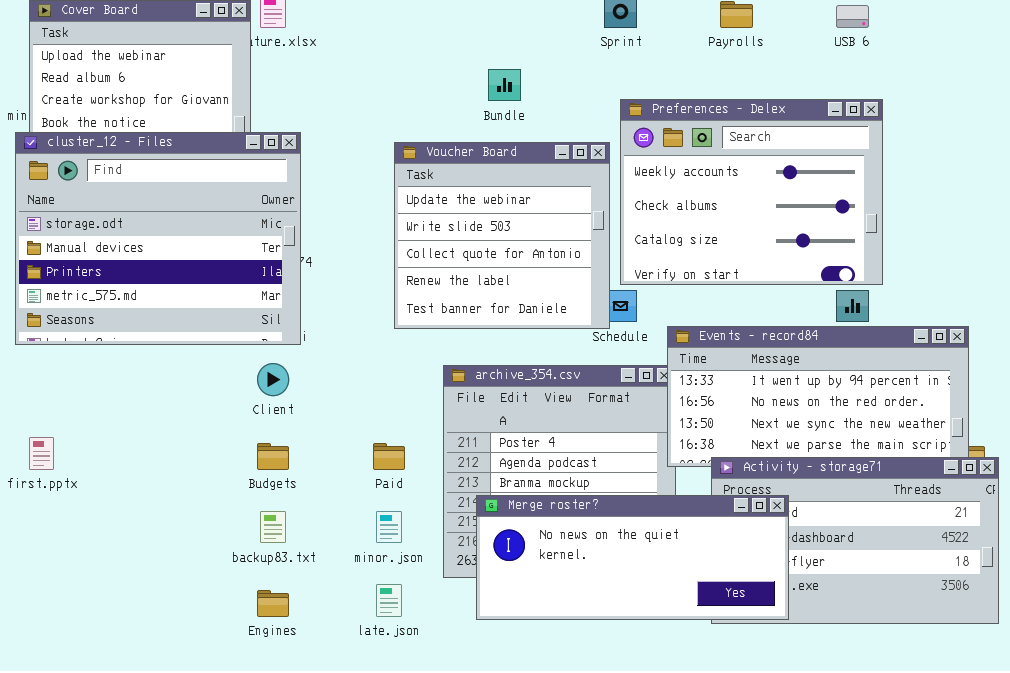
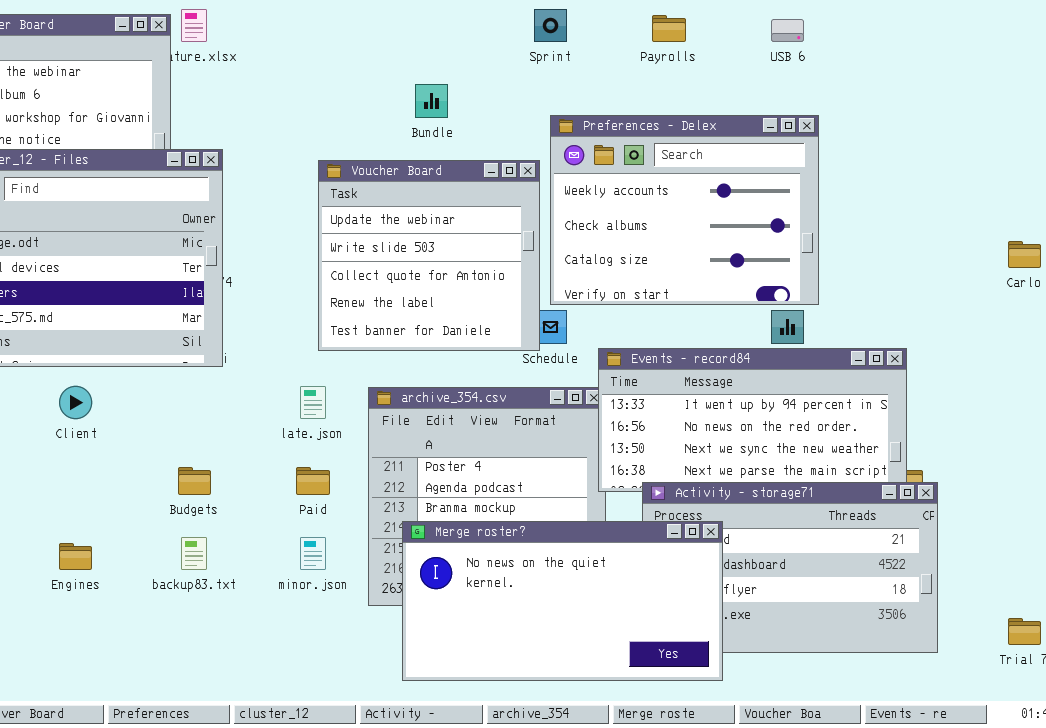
Client: [257,363,289,396] -> [59,386,92,419], moved
Merge roster?: [476,495,789,620] -> [402,521,723,681], resized
late.json: [376,584,402,617] -> [300,386,326,419], moved
Engines: [257,590,289,617] -> [59,543,92,570], moved

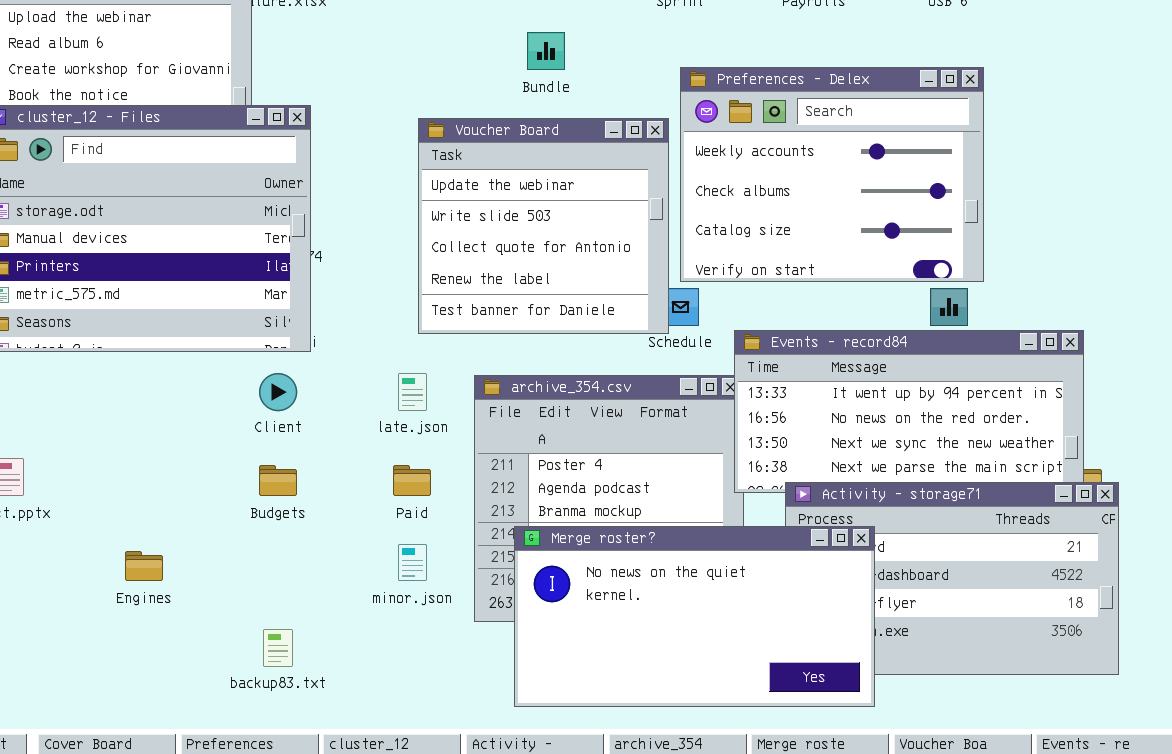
Client: [59,386,92,419] -> [259,373,297,411], moved
backup83.txt: [181,537,207,570] -> [263,629,293,667], moved

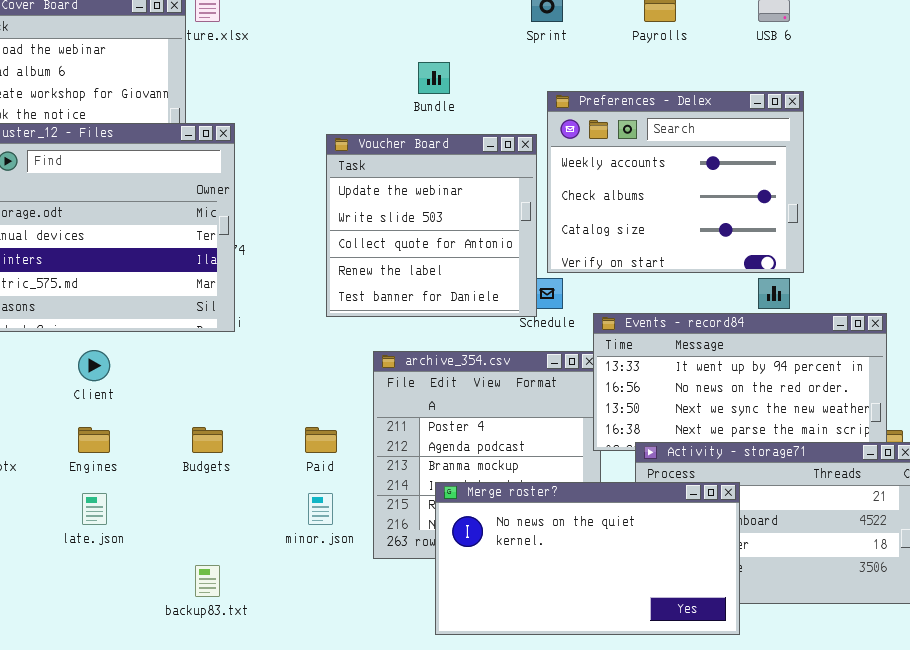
Client: [259,373,297,411] -> [78,350,110,381], moved
late.json: [398,373,427,411] -> [82,493,107,525], moved
Merge roster?: [514,526,875,707] -> [435,482,740,635], moved
Engines: [125,551,163,581] -> [78,427,110,453], moved

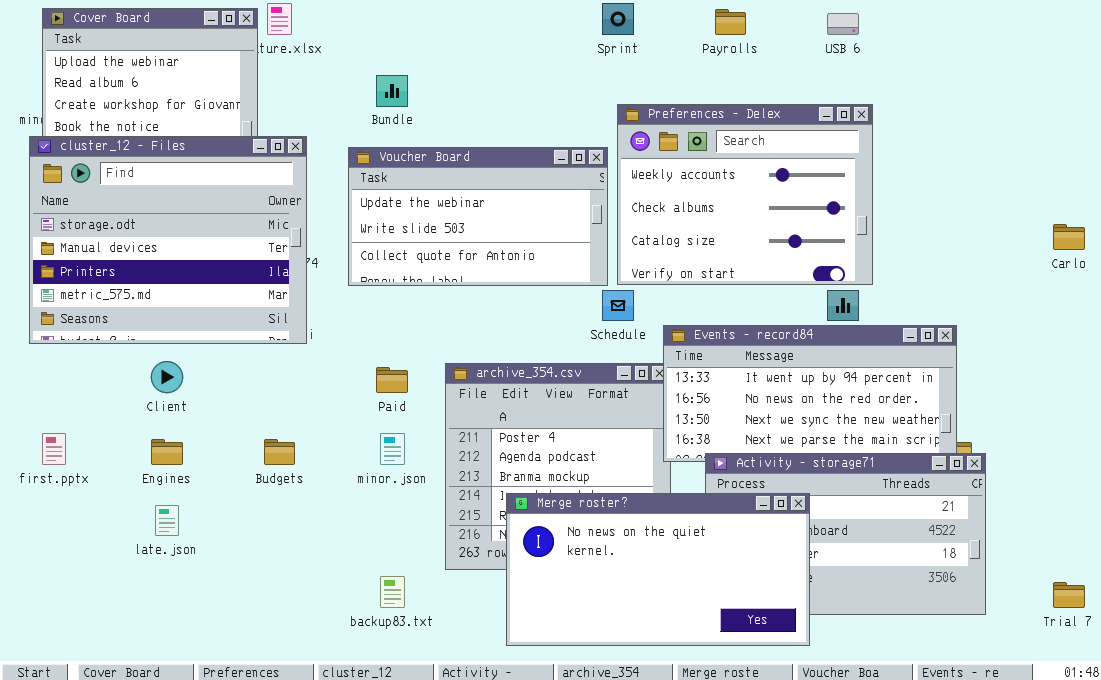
Bundle: [418,62,450,94] -> [376,75,408,107], moved
Voucher Board: [326,134,537,317] -> [348,147,608,286], resized
Paid: [305,427,337,453] -> [376,367,408,393], moved
minor.json: [308,493,333,525] -> [380,433,405,465], moved
backup83.txt: [195,565,220,597] -> [380,576,405,608], moved

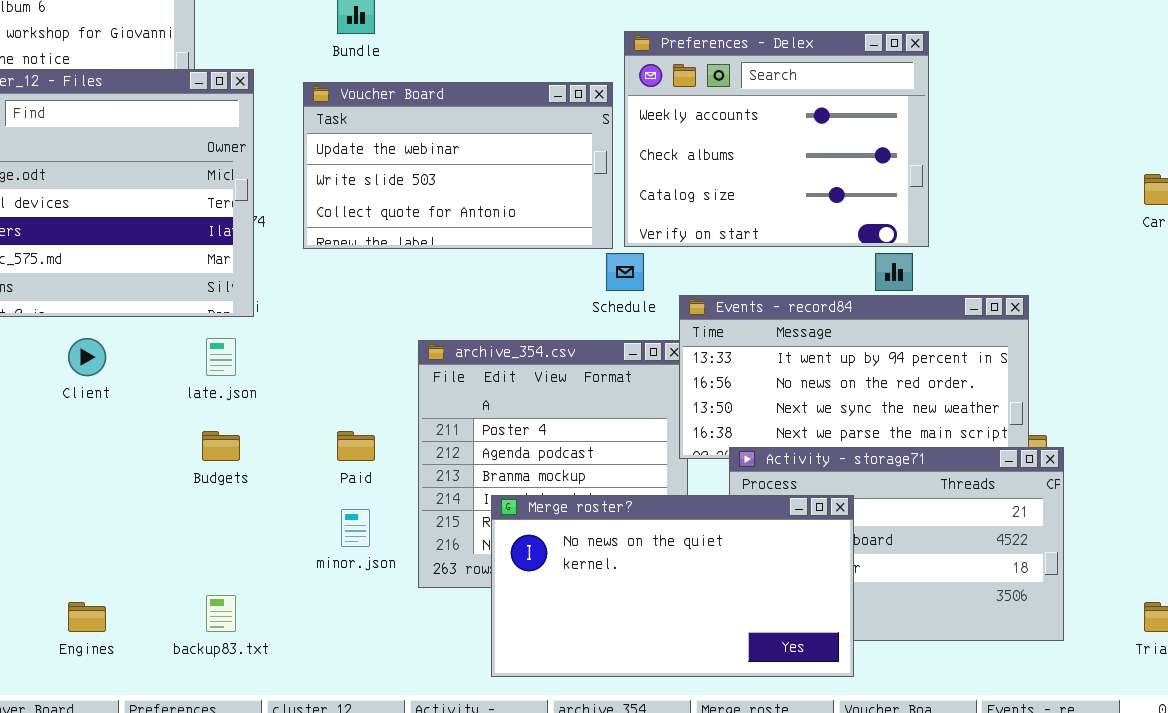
Paid: [376,367,408,393] -> [337,431,375,461], moved
minor.json: [380,433,405,465] -> [341,509,370,547], moved
Engines: [151,439,183,465] -> [68,602,106,632], moved
late.json: [155,505,179,536] -> [206,338,236,376], moved
backup83.txt: [380,576,405,608] -> [206,595,236,632], moved

